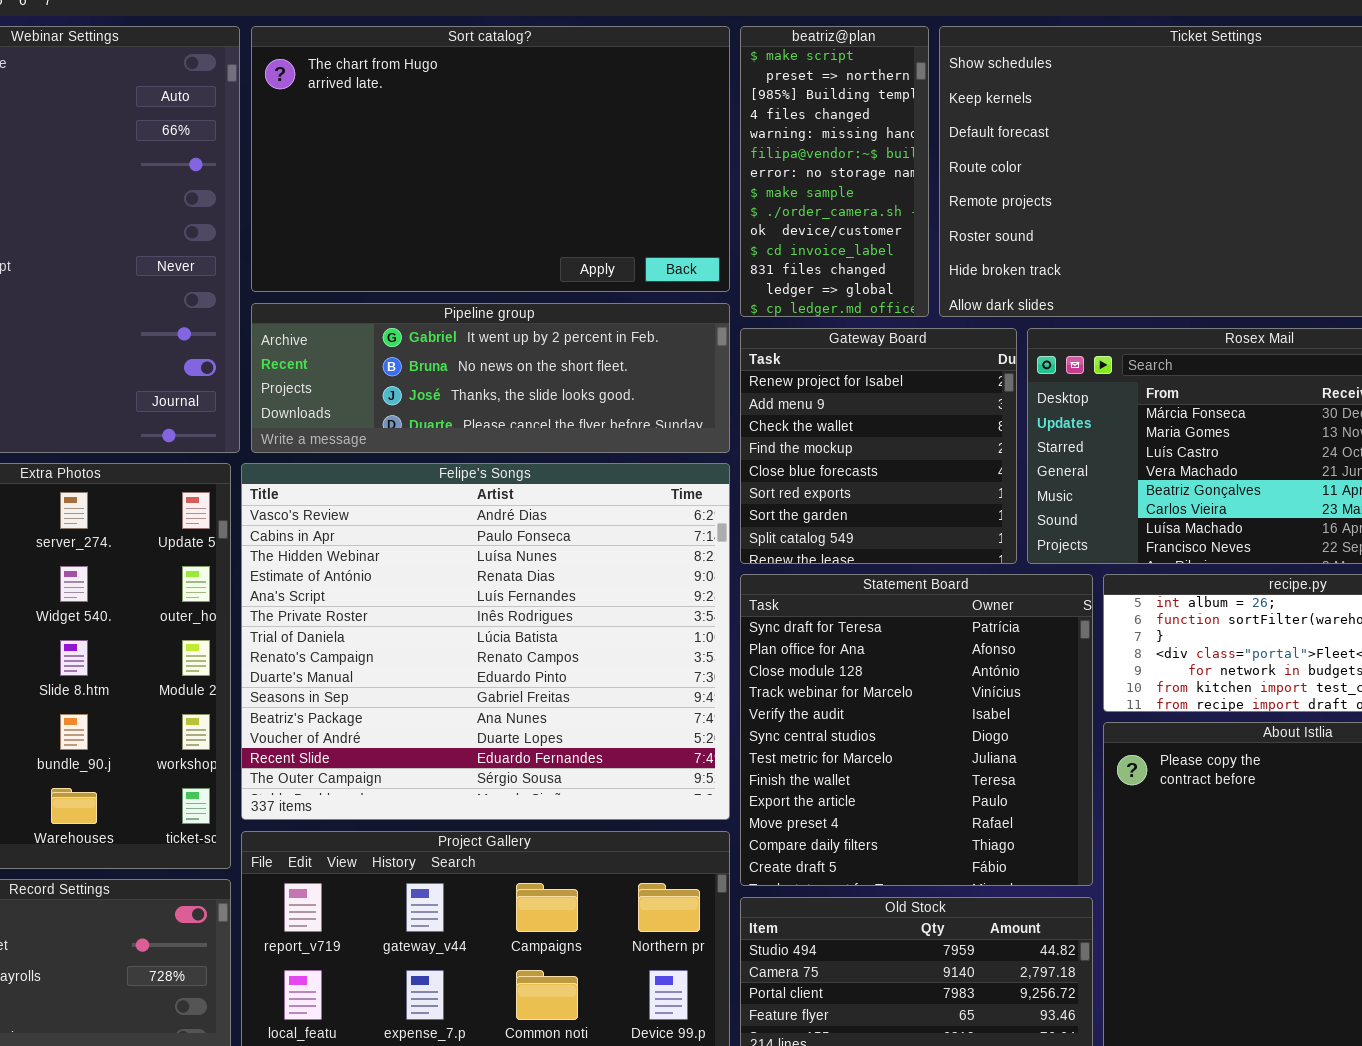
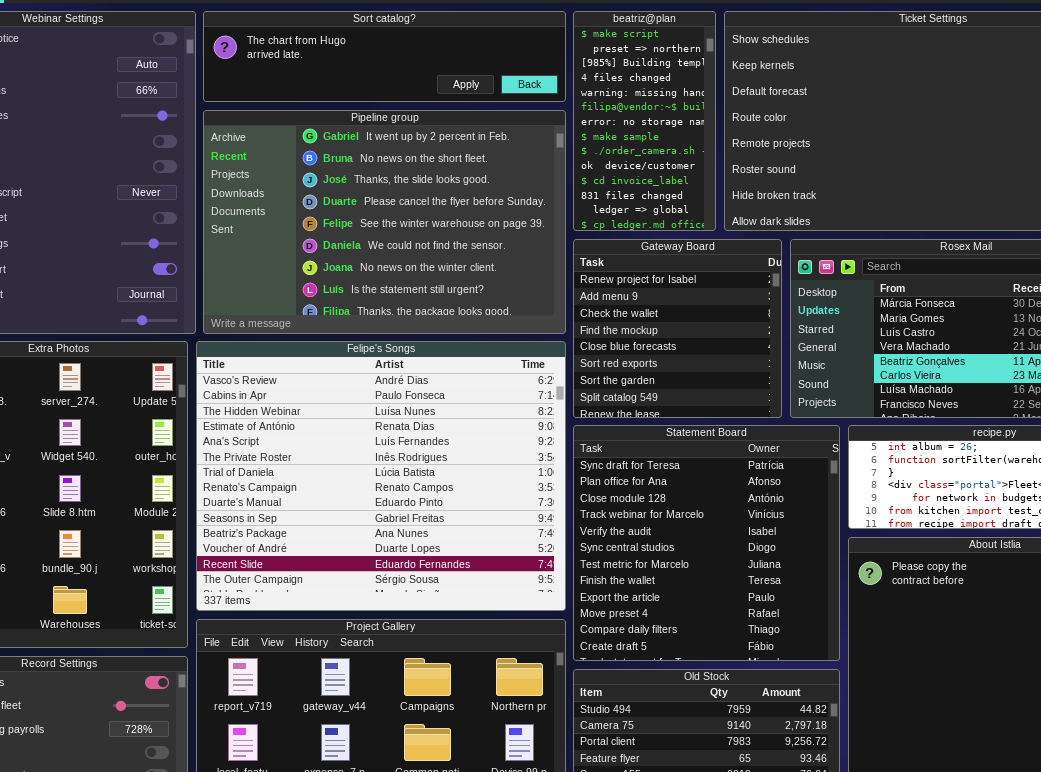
Sort catalog?: [251,26,730,292] -> [203,11,566,102], resized
Pipeline group: [251,303,730,453] -> [203,110,566,334], resized

